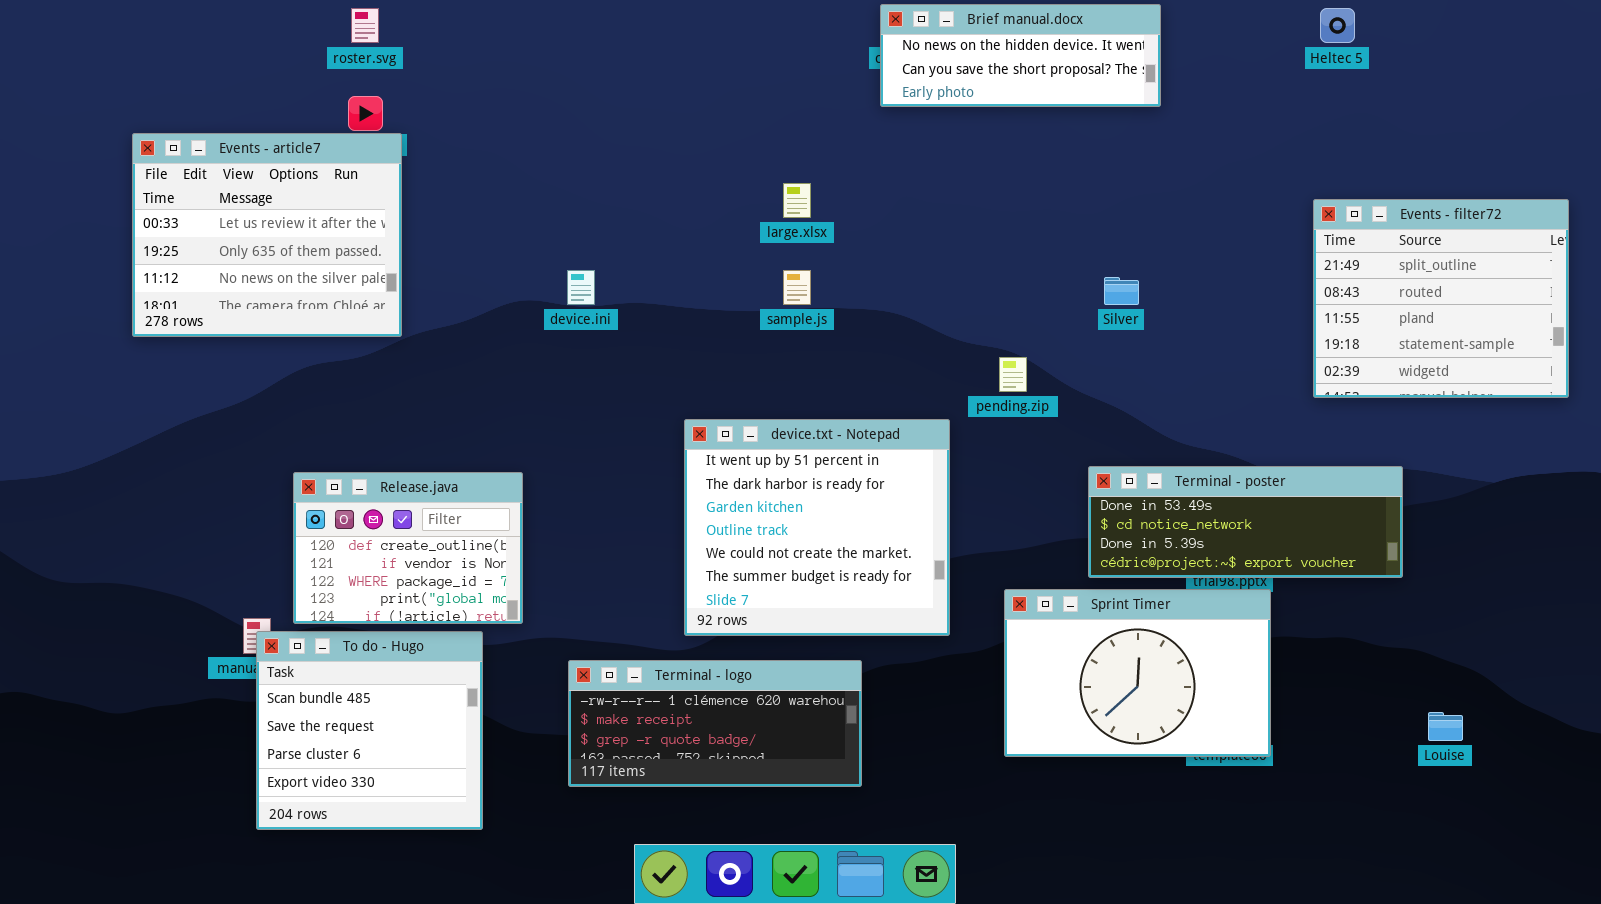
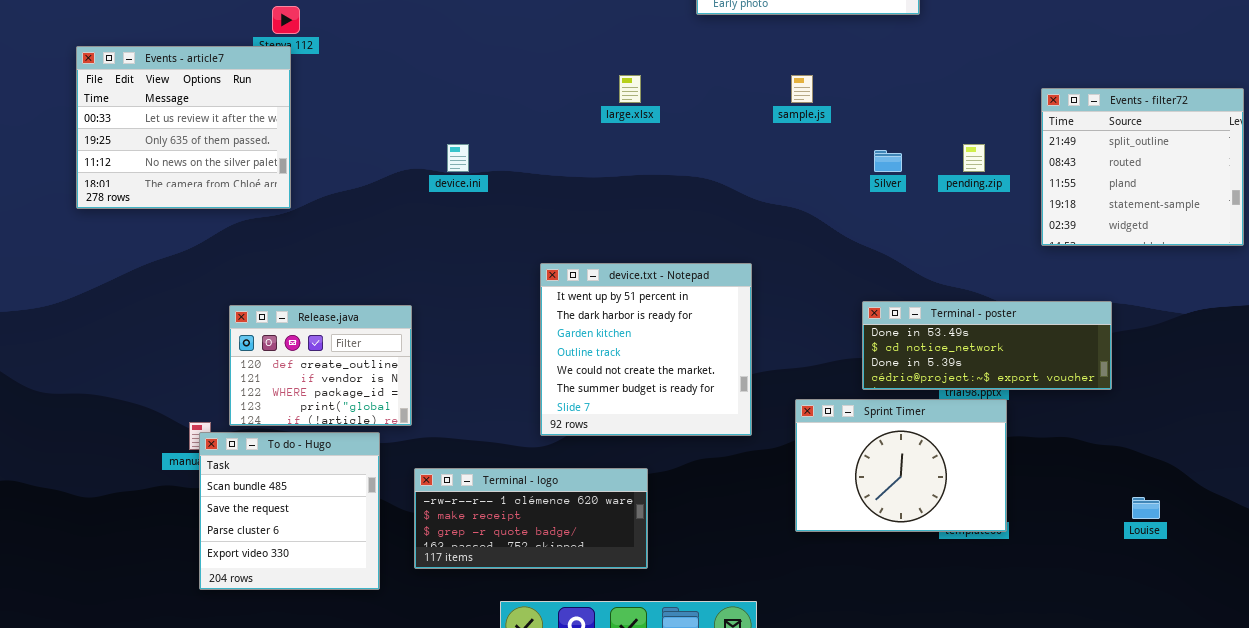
Events - article7: [132,133,402,337] -> [76,46,291,209], moved
sample.js: [783,270,811,305] -> [791,75,813,103], moved
pending.zip: [999,357,1027,392] -> [963,144,985,172], moved
Terminal - logo: [568,660,862,787] -> [414,468,648,569], moved

